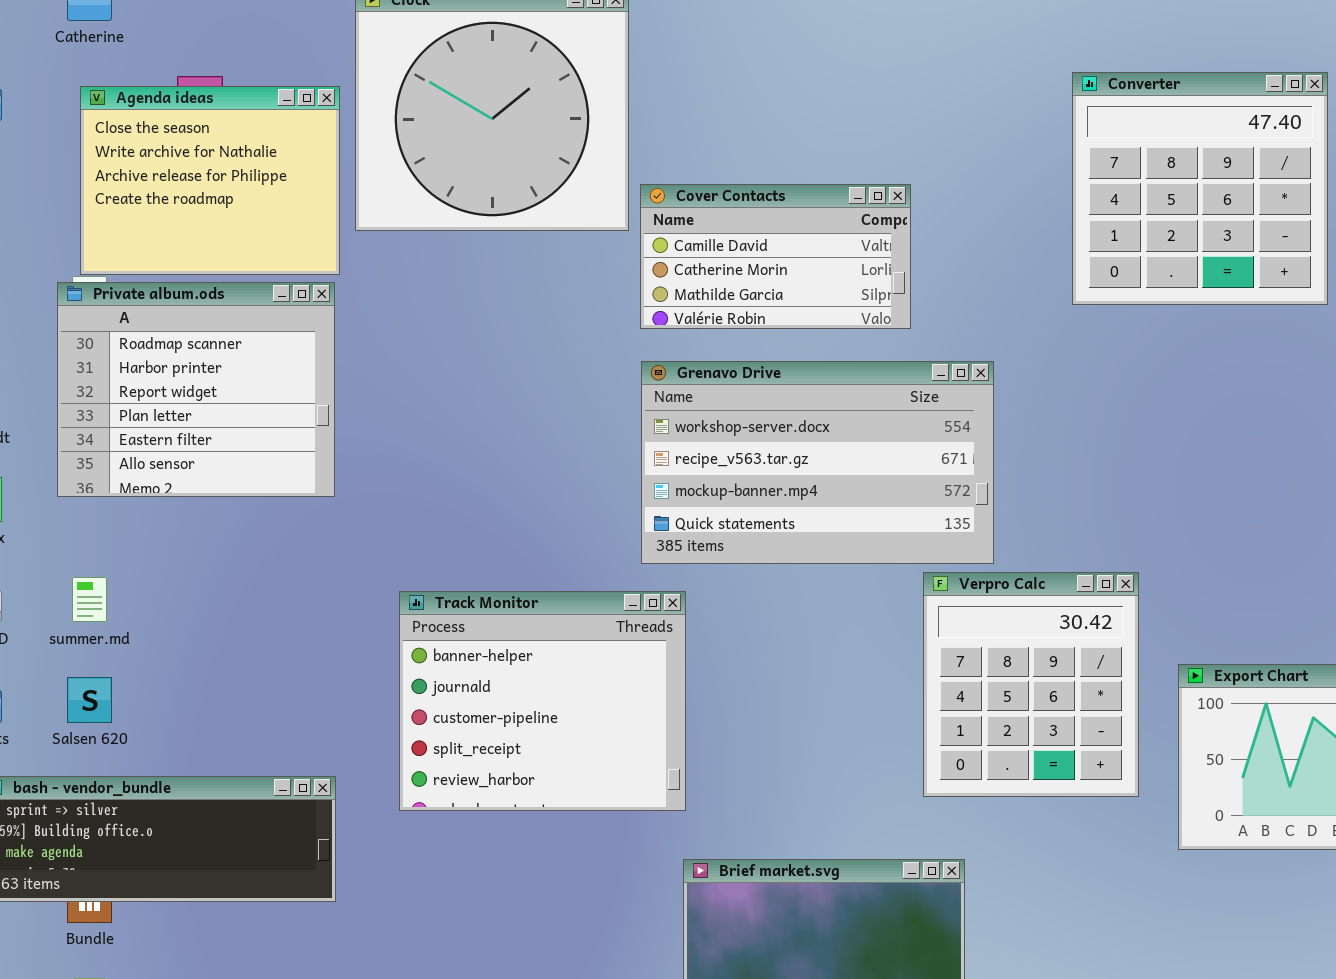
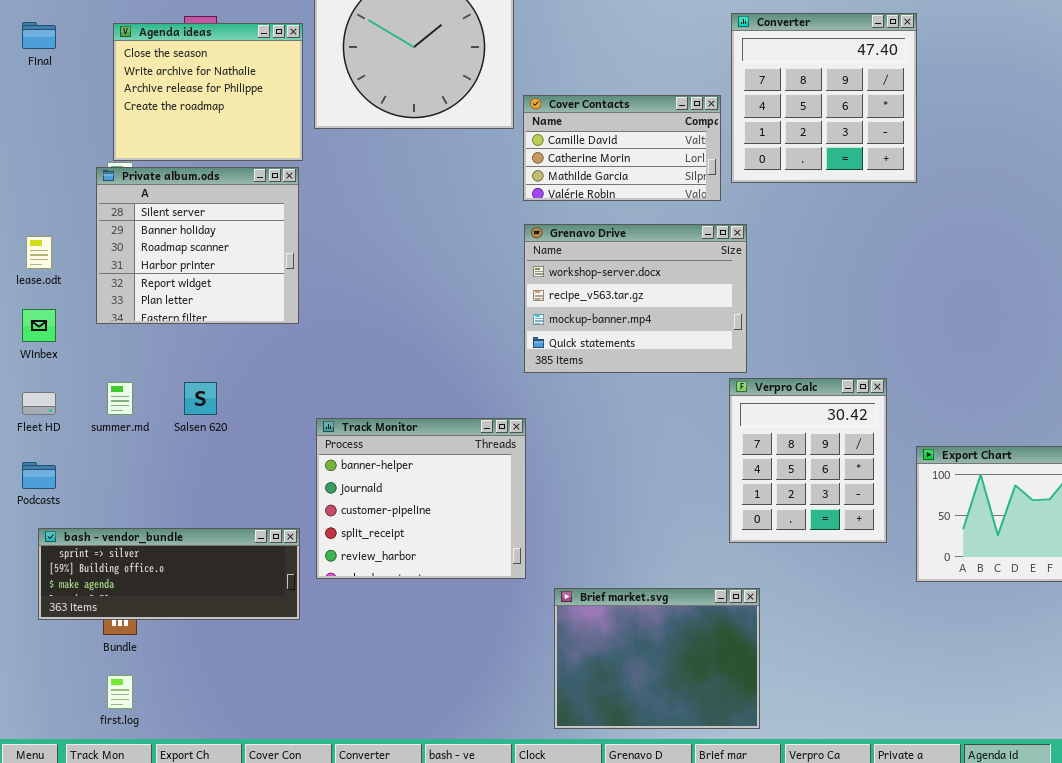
Converter: [1072,72,1328,305] -> [731,13,917,183], moved
Private album.ods: [57,282,335,497] -> [96,167,299,324], scrolled up 2 rows
Grenavo Drive: [641,361,994,564] -> [524,224,747,373], resized
Track Monitor: [399,591,686,811] -> [316,418,526,579], moved
Salsen 620: [67,677,112,723] -> [184,382,217,415], moved

